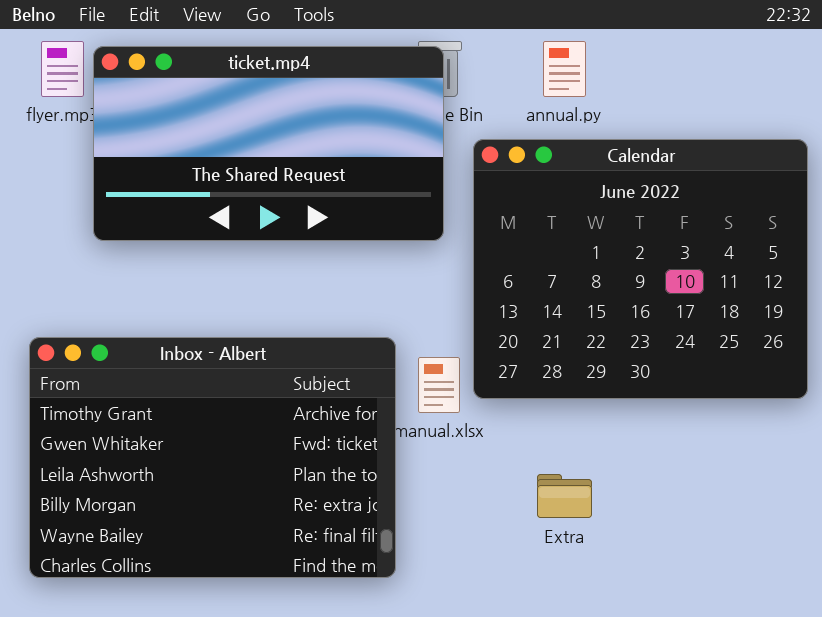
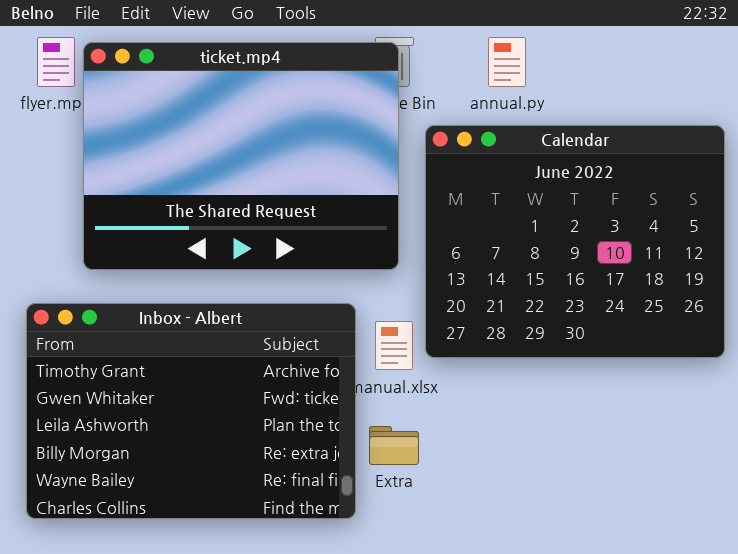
ticket.mp4: [93,46,444,241] -> [83,42,399,270], resized
Extra: [537,474,592,518] -> [369,426,419,465], moved

